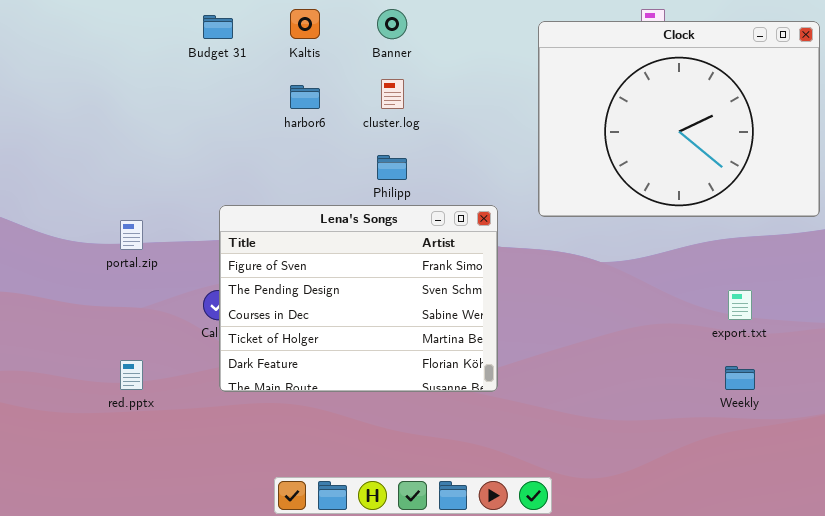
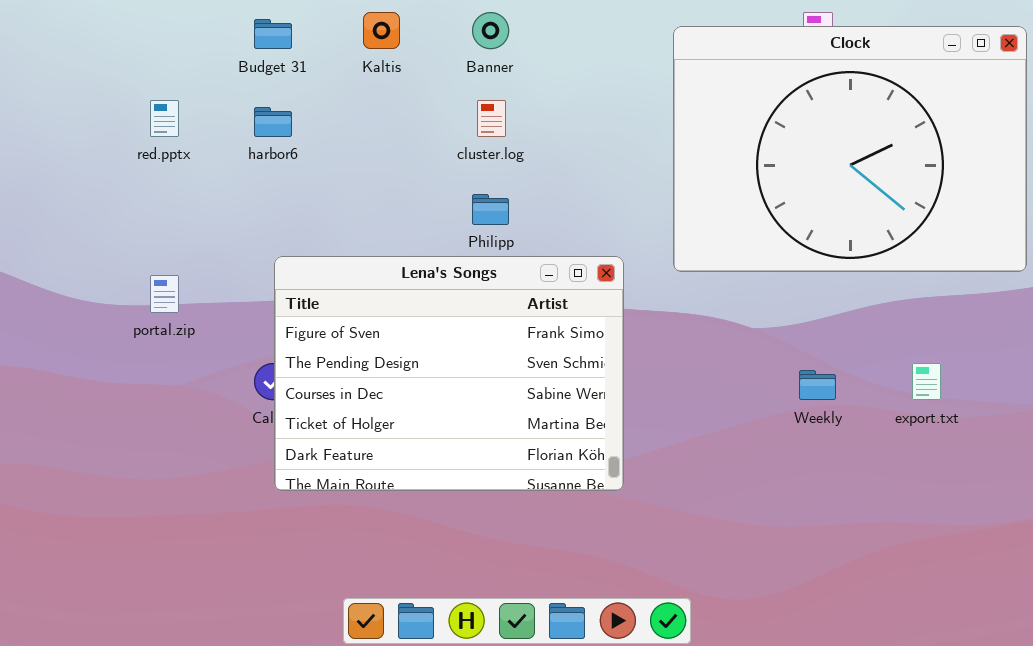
harbor6: [290,85,320,109] -> [254,107,292,137], moved
red.pptx: [120,360,143,390] -> [150,100,179,137], moved
Weekly: [725,366,755,390] -> [799,370,836,400], moved

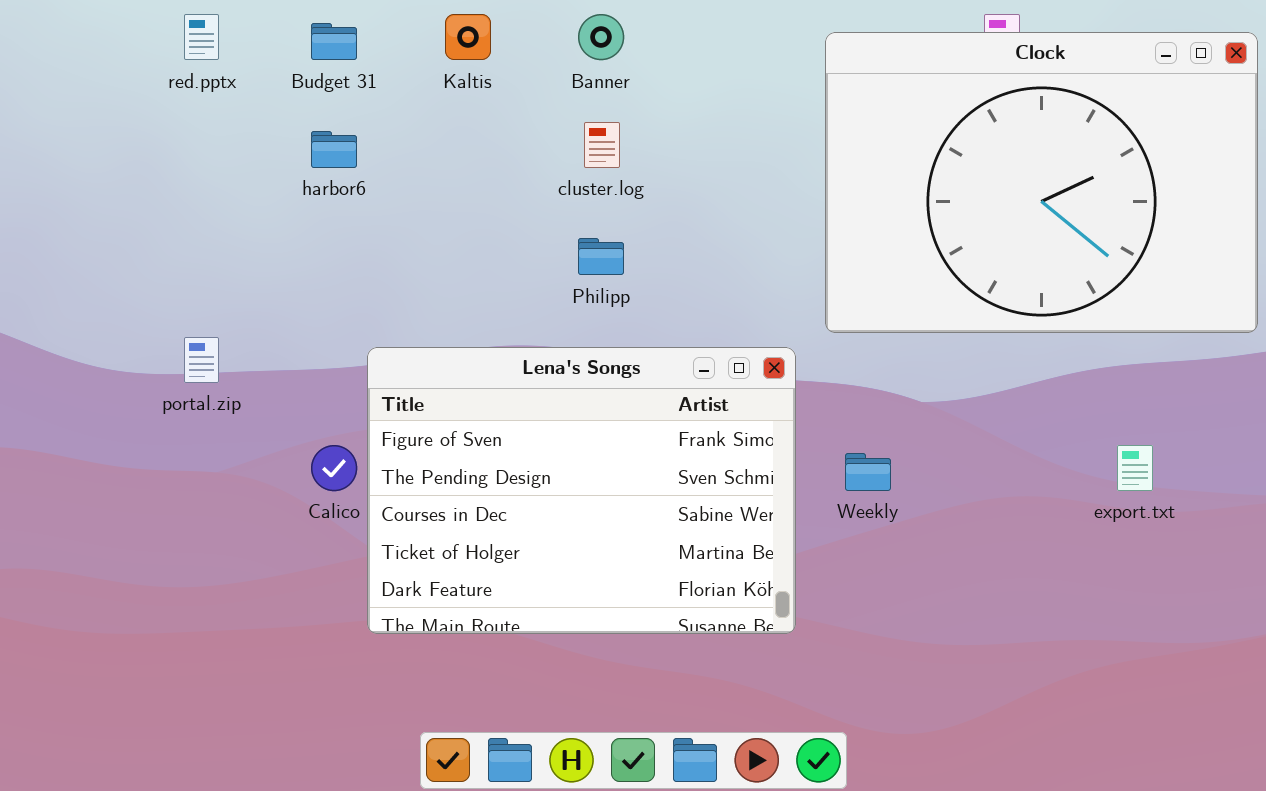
red.pptx: [150,100,179,137] -> [184,14,219,60], moved
Lena's Songs: [274,256,624,491] -> [367,347,796,634], moved
Weekly: [799,370,836,400] -> [845,453,891,491], moved

